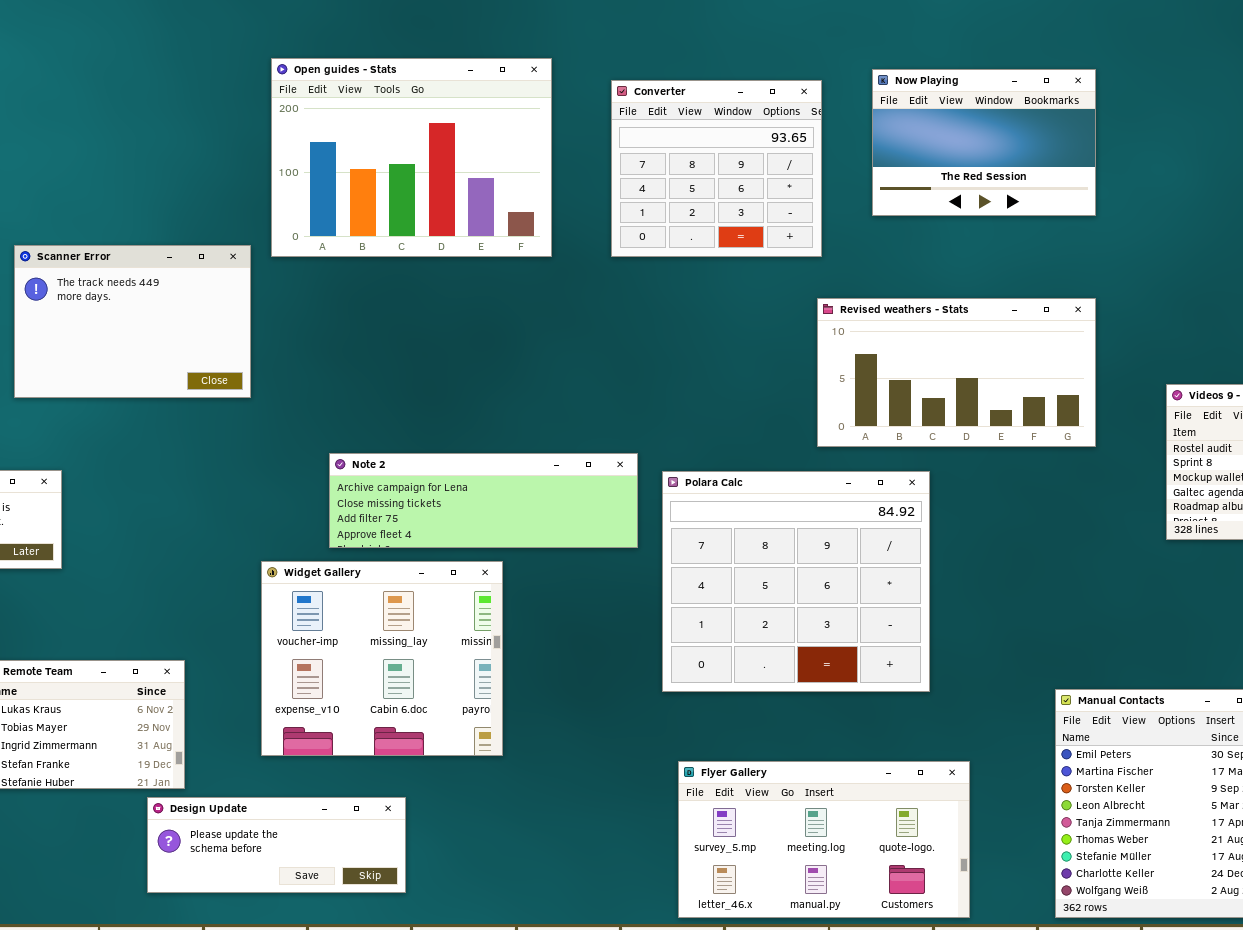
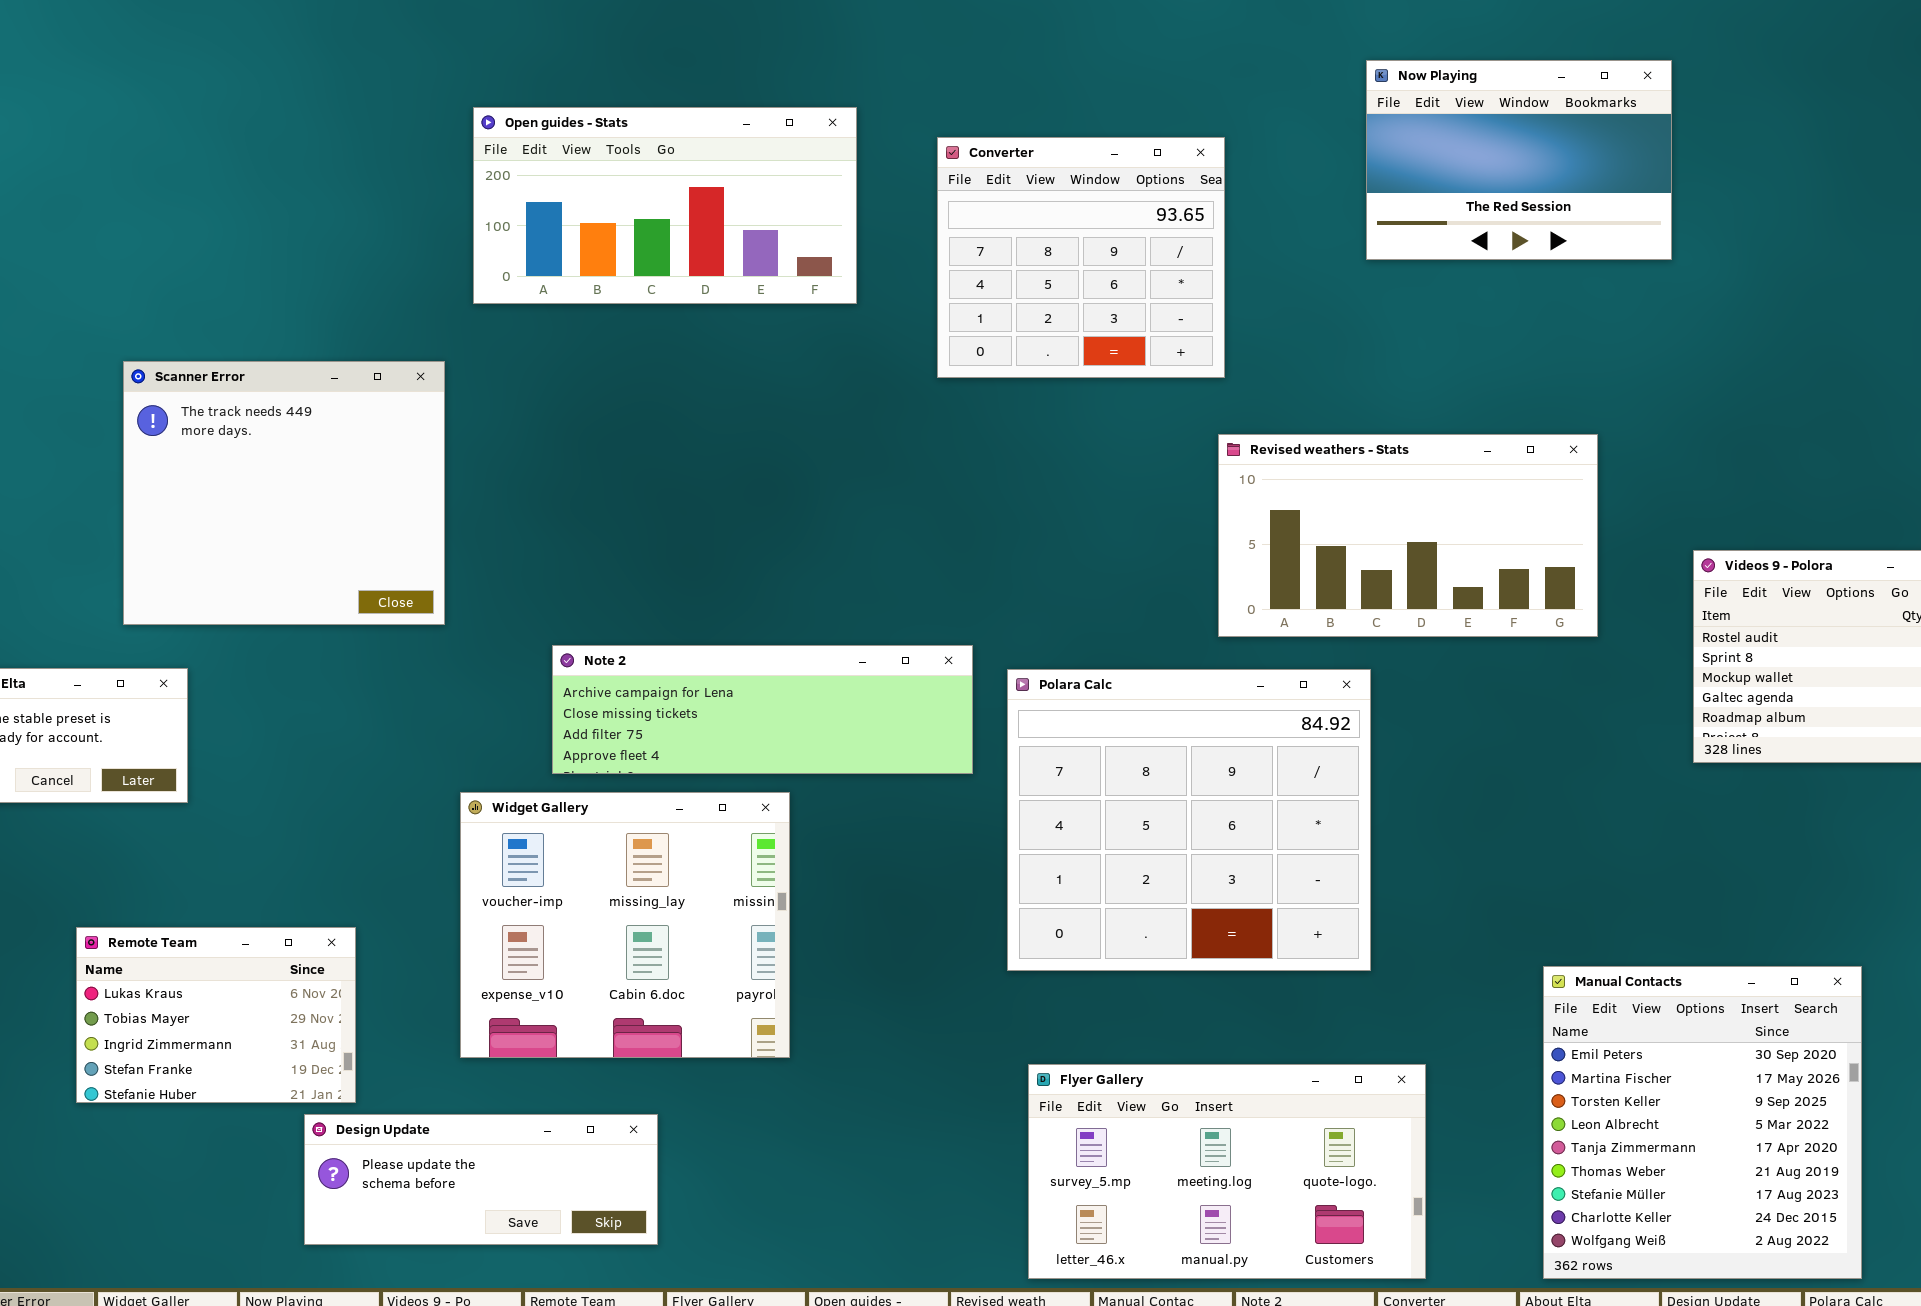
Open guides - Stats: [271,58,552,257] -> [473,107,857,304], resized
Now Playing: [872,69,1096,216] -> [1366,60,1672,260], moved
Scanner Error: [14,245,251,398] -> [123,361,445,625], resized

